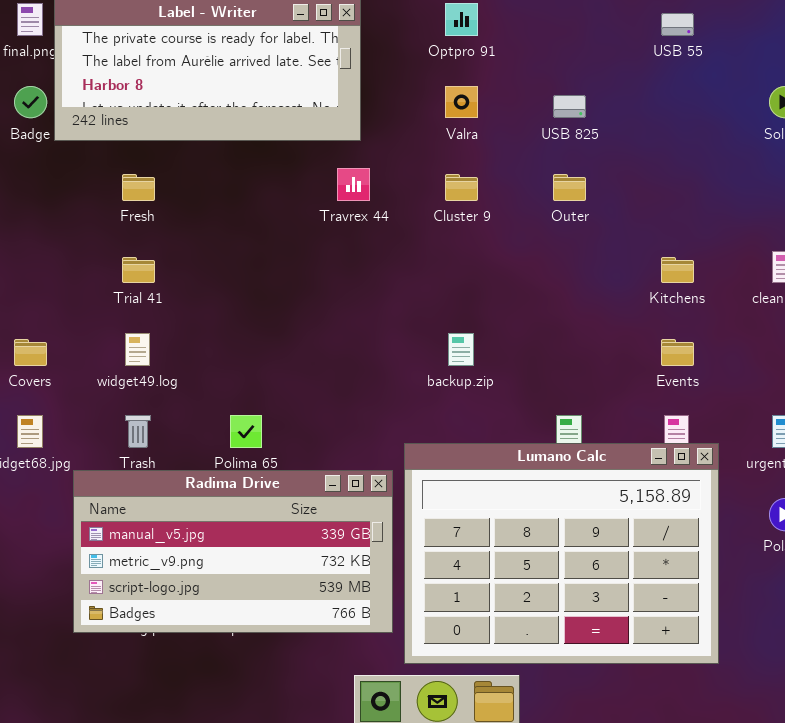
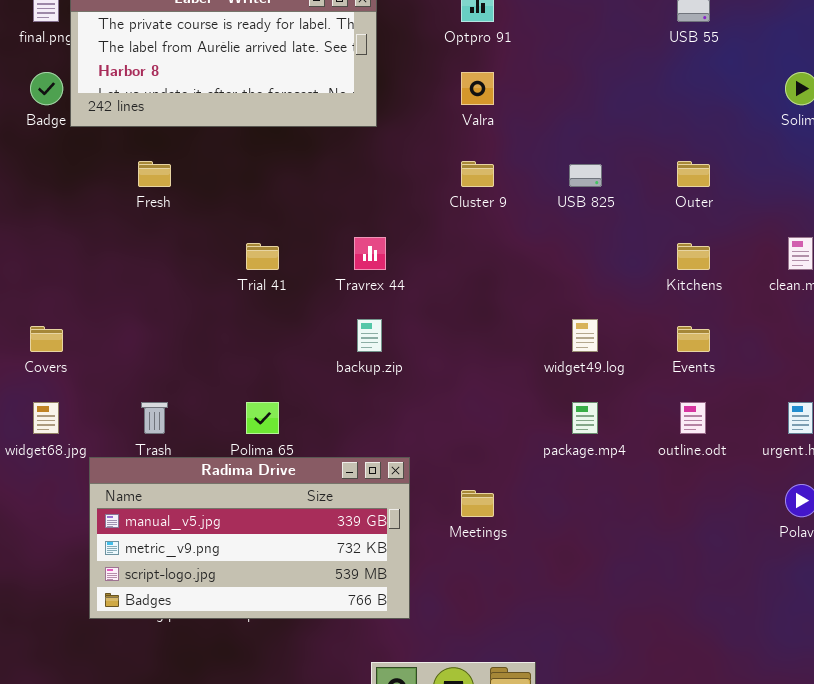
USB 825: [553,95,586,118] -> [569,164,602,187], moved
Travrex 44: [337,168,370,201] -> [354,237,386,270], moved
Outer: [553,174,586,201] -> [677,161,710,187], moved
Trial 41: [122,257,155,283] -> [246,243,279,270], moved
widget49.log: [125,333,150,366] -> [572,319,598,352], moved
backup.zip: [448,333,474,366] -> [357,319,382,352], moved
Lumano Calc: [404,443,719,664] -> none, closed

